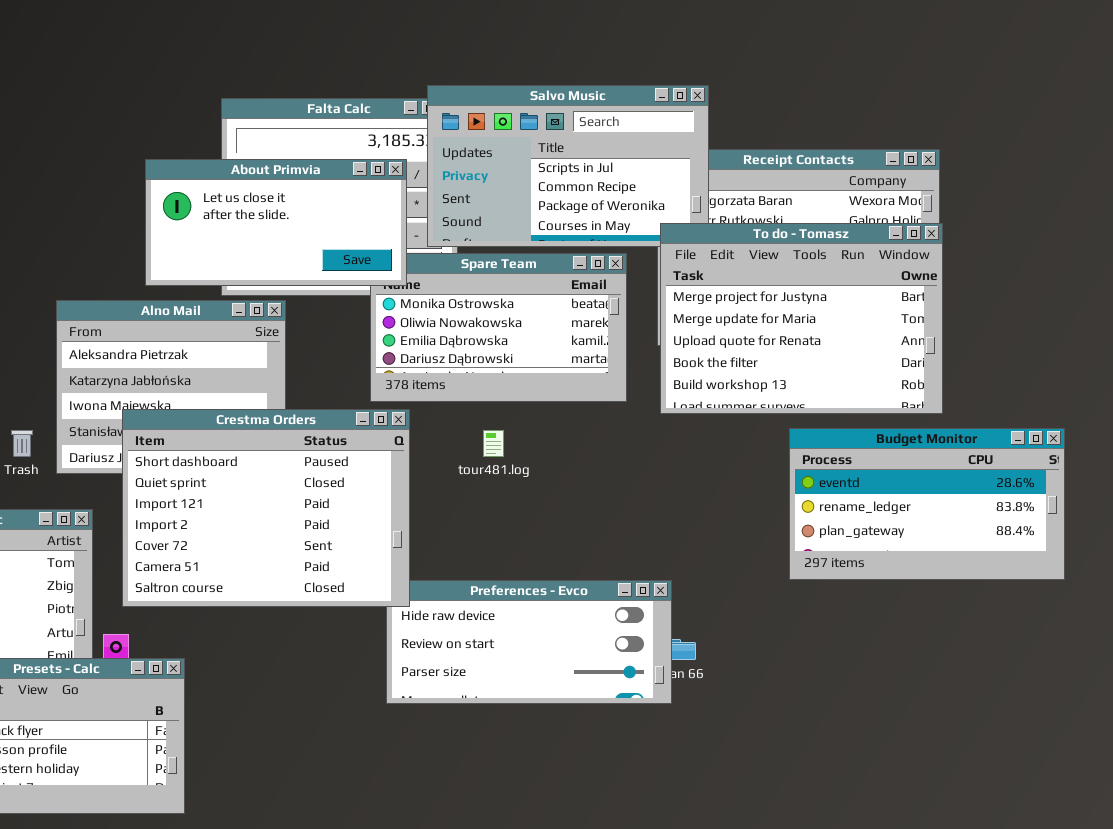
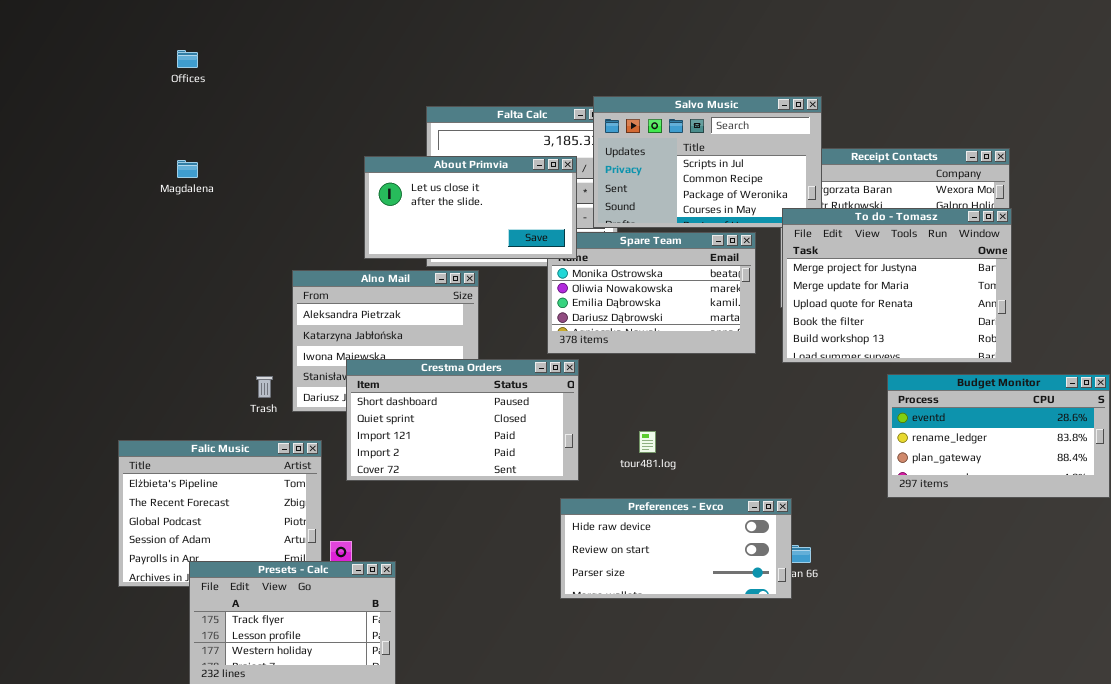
Crestma Orders: [122,409,410,607] -> [346,359,579,481], resized
tour481.log: [483,430,504,457] -> [639,431,656,453], moved

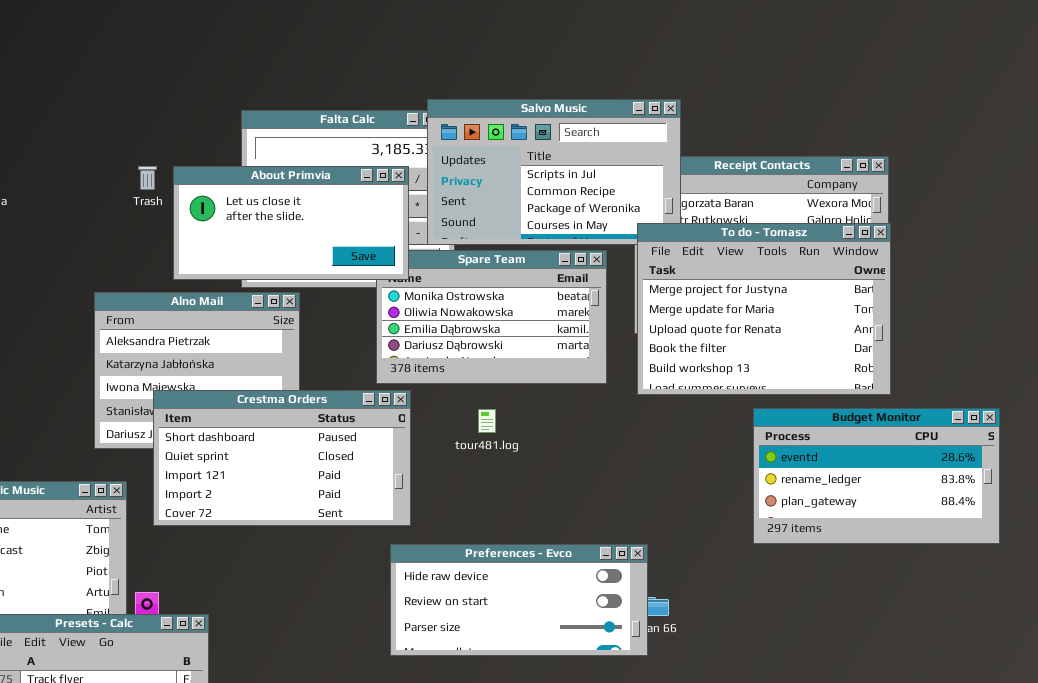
Trash: [256,376,273,398] -> [138,166,157,190], moved
tour481.log: [639,431,656,453] -> [478,409,496,433], moved

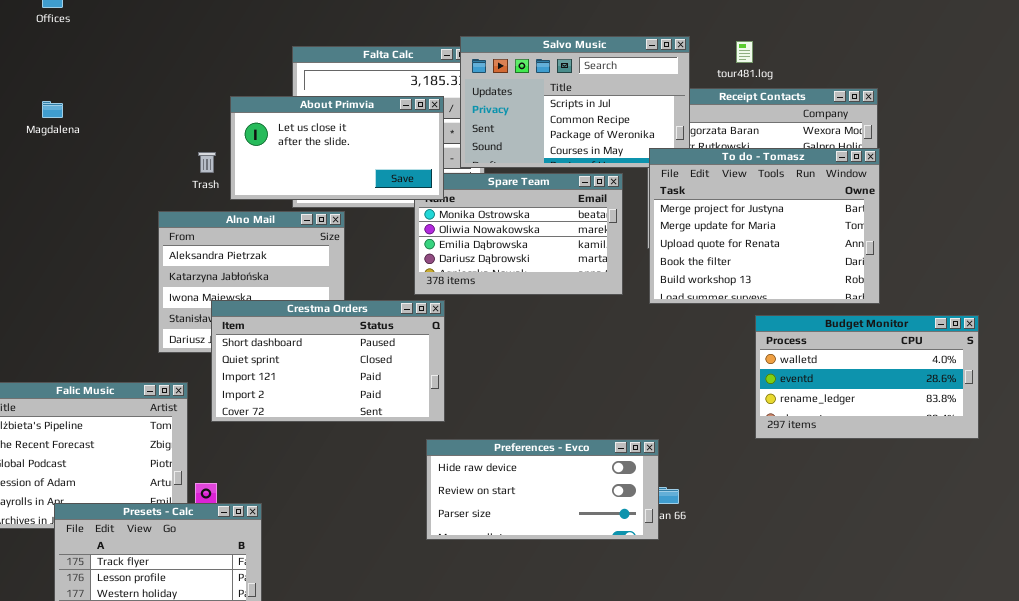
Trash: [138,166,157,190] -> [198,152,216,173], moved
Budget Monitor: [753,408,1000,544] -> [755,315,979,439], scrolled up 1 row
tour481.log: [478,409,496,433] -> [736,41,753,63], moved

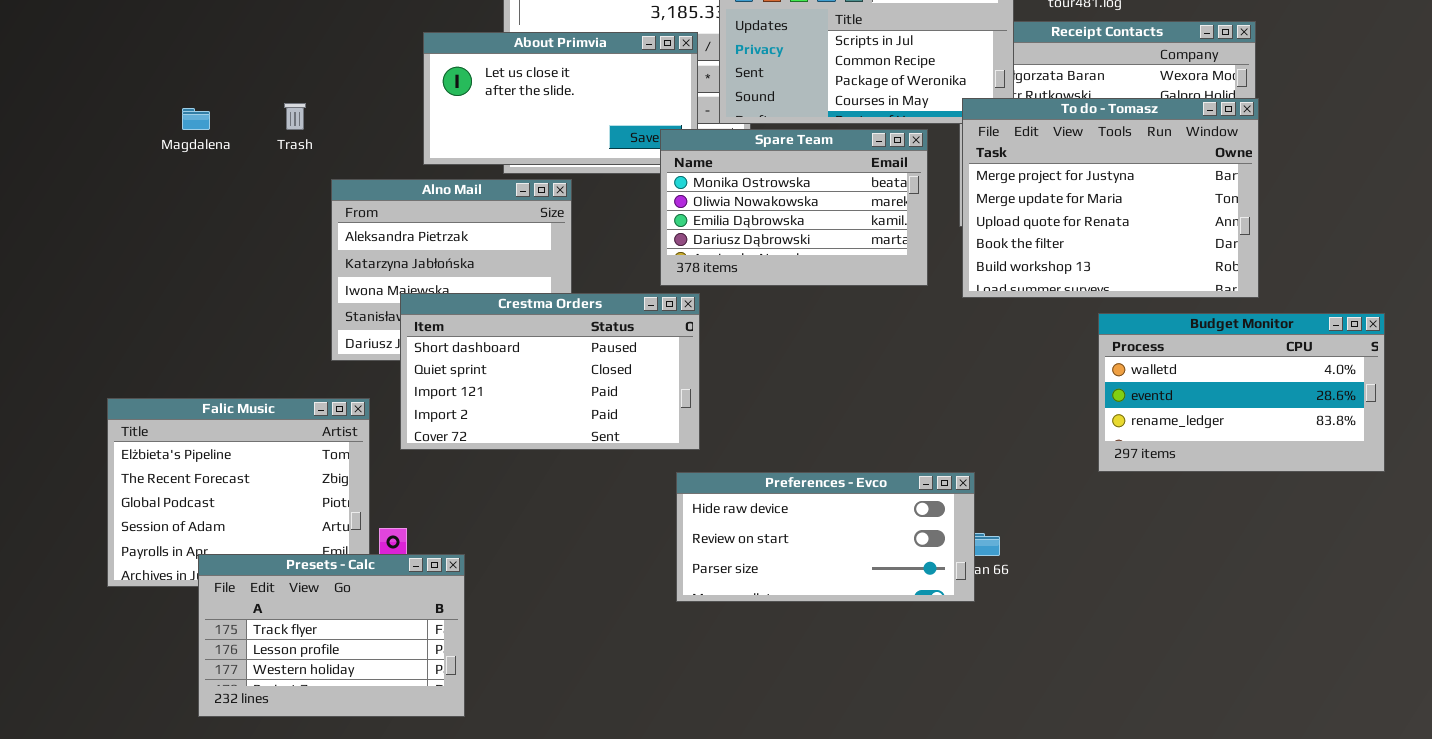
Magdalena: [42,101,63,118] -> [182,108,210,130], moved
Trash: [198,152,216,173] -> [284,103,306,130], moved
Spare Team: [414,173,623,295] -> [660,129,928,286], raised

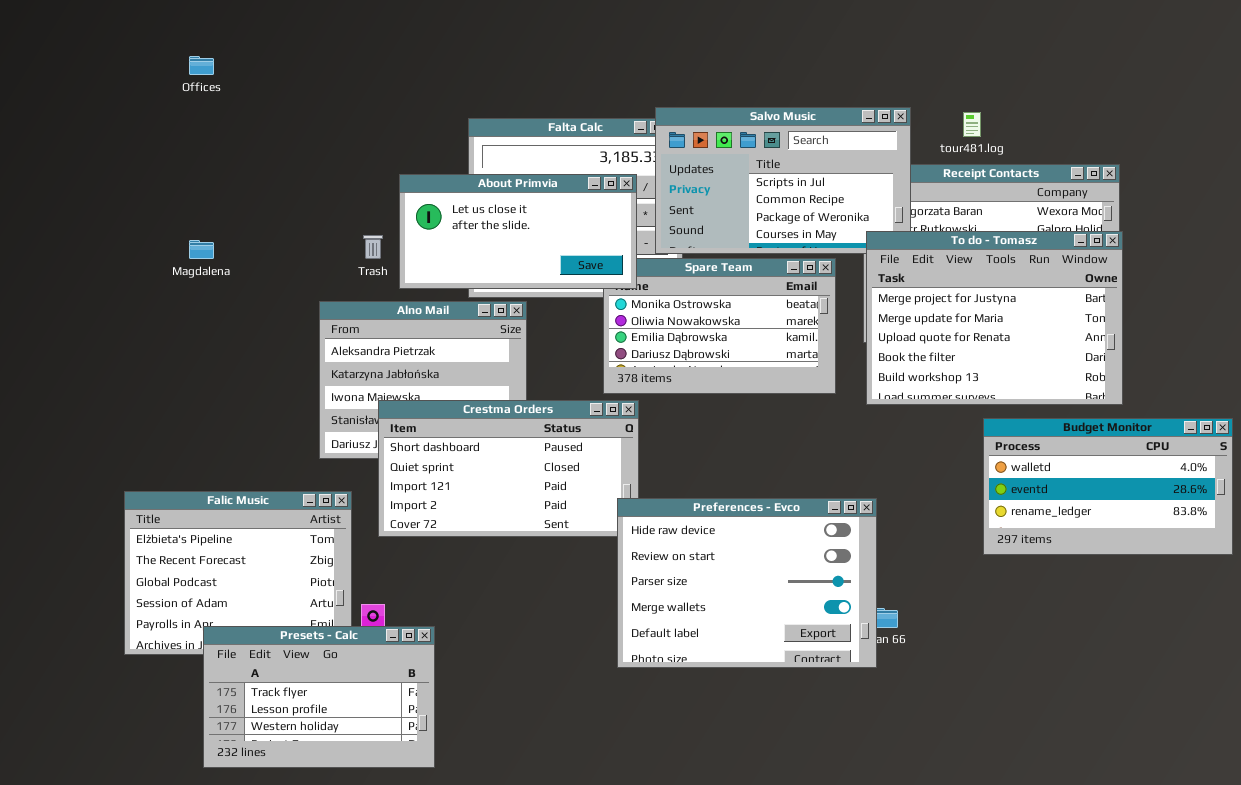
About Primvia: [423,32,698,165] -> [399,174,637,289], raised
Trash: [284,103,306,130] -> [363,235,383,259], moved
Preferences - Evco: [676,472,975,602] -> [617,498,877,668], resized

